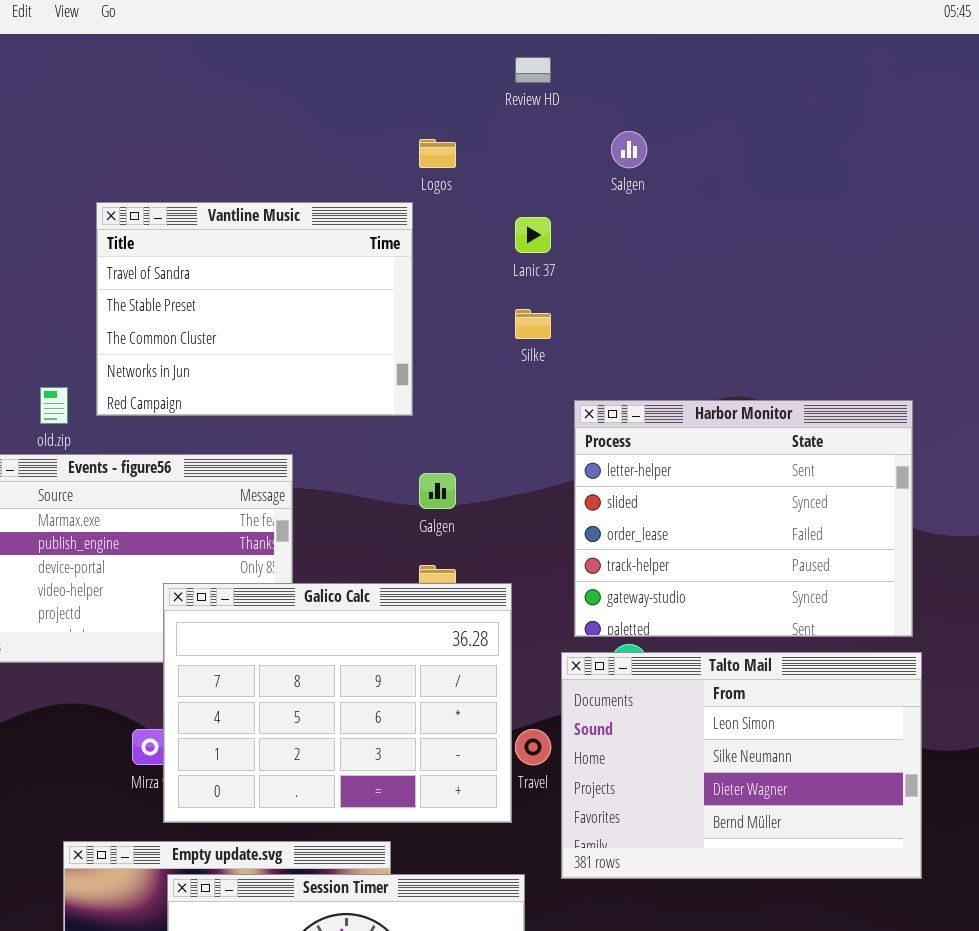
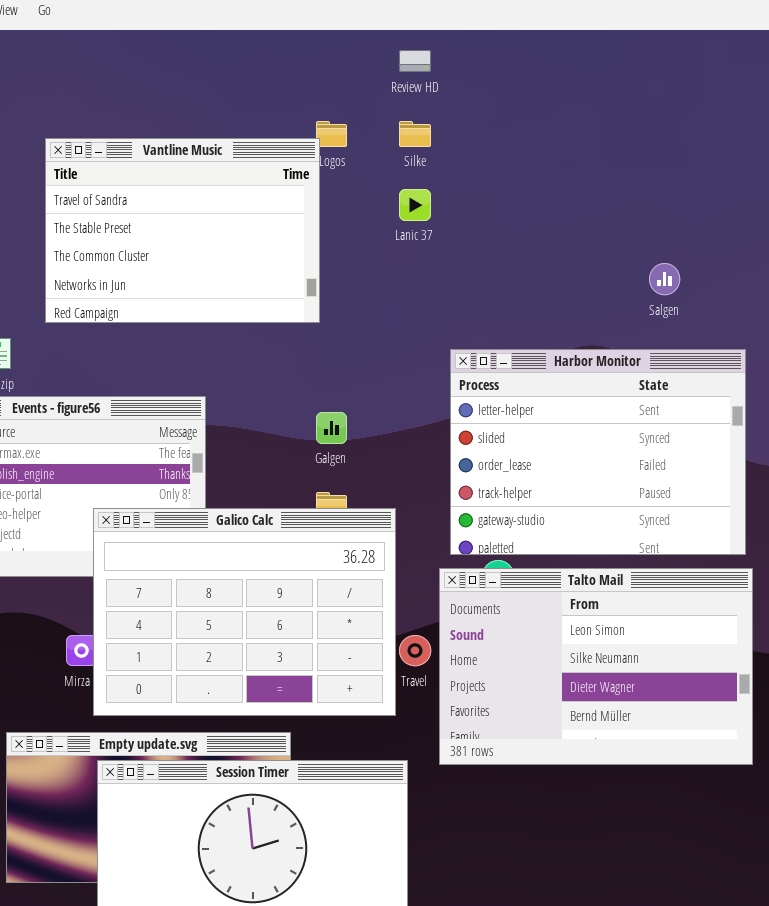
Salgen: [611,131,647,168] -> [649,263,680,295], moved
Vantline Music: [96,202,413,416] -> [45,138,320,323], moved
Silke: [515,309,551,339] -> [399,121,431,147], moved

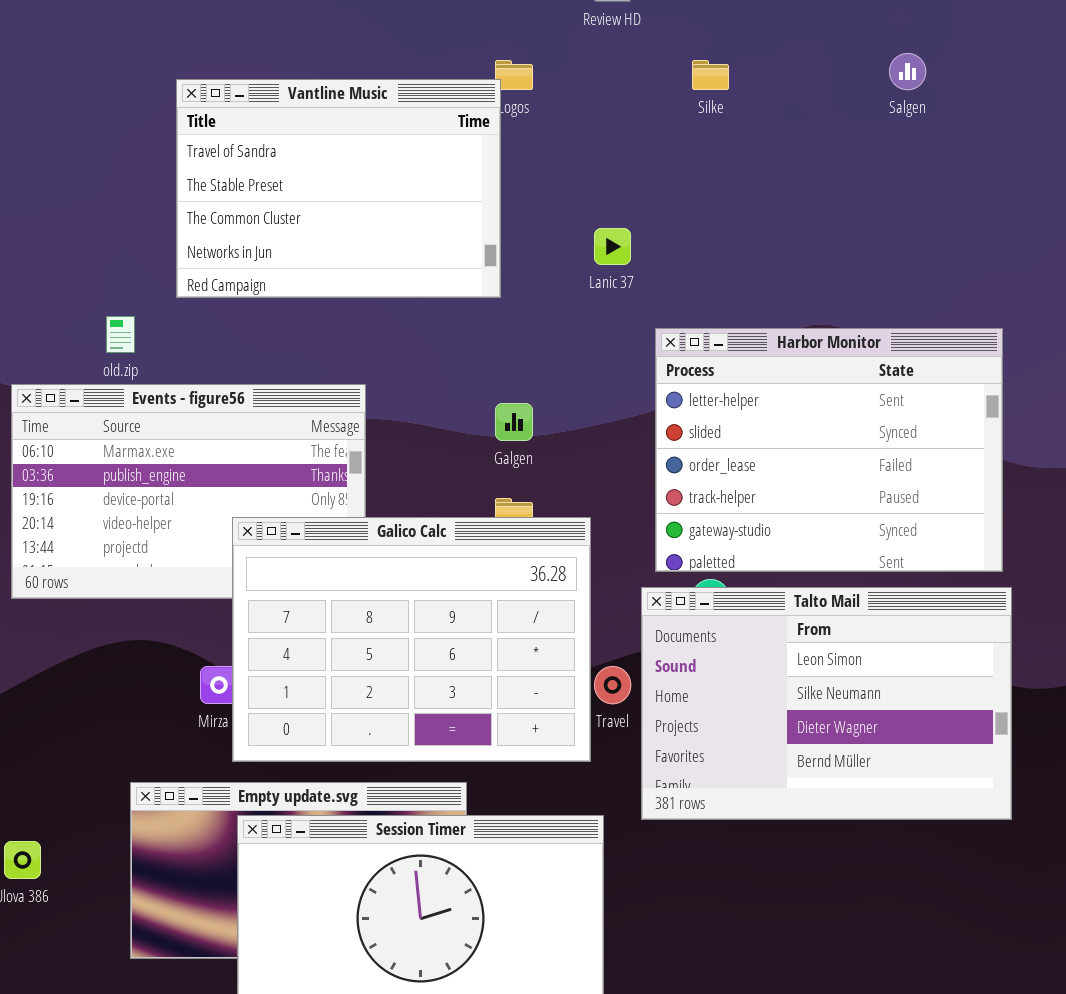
Silke: [399,121,431,147] -> [692,60,729,90], moved
Lanic 37: [399,189,431,221] -> [594,228,631,265], moved
Salgen: [649,263,680,295] -> [889,53,926,90], moved

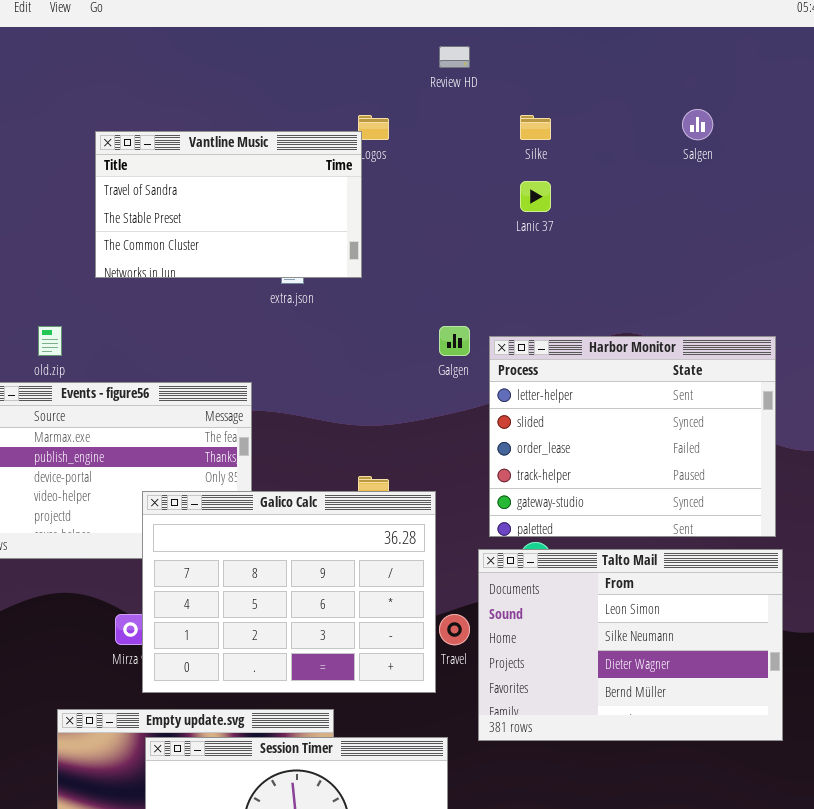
Vantline Music: [176,79,501,298] -> [95,131,362,278], resized
Lanic 37: [594,228,631,265] -> [520,181,551,212], moved
Galgen: [495,403,533,441] -> [439,326,470,356], moved

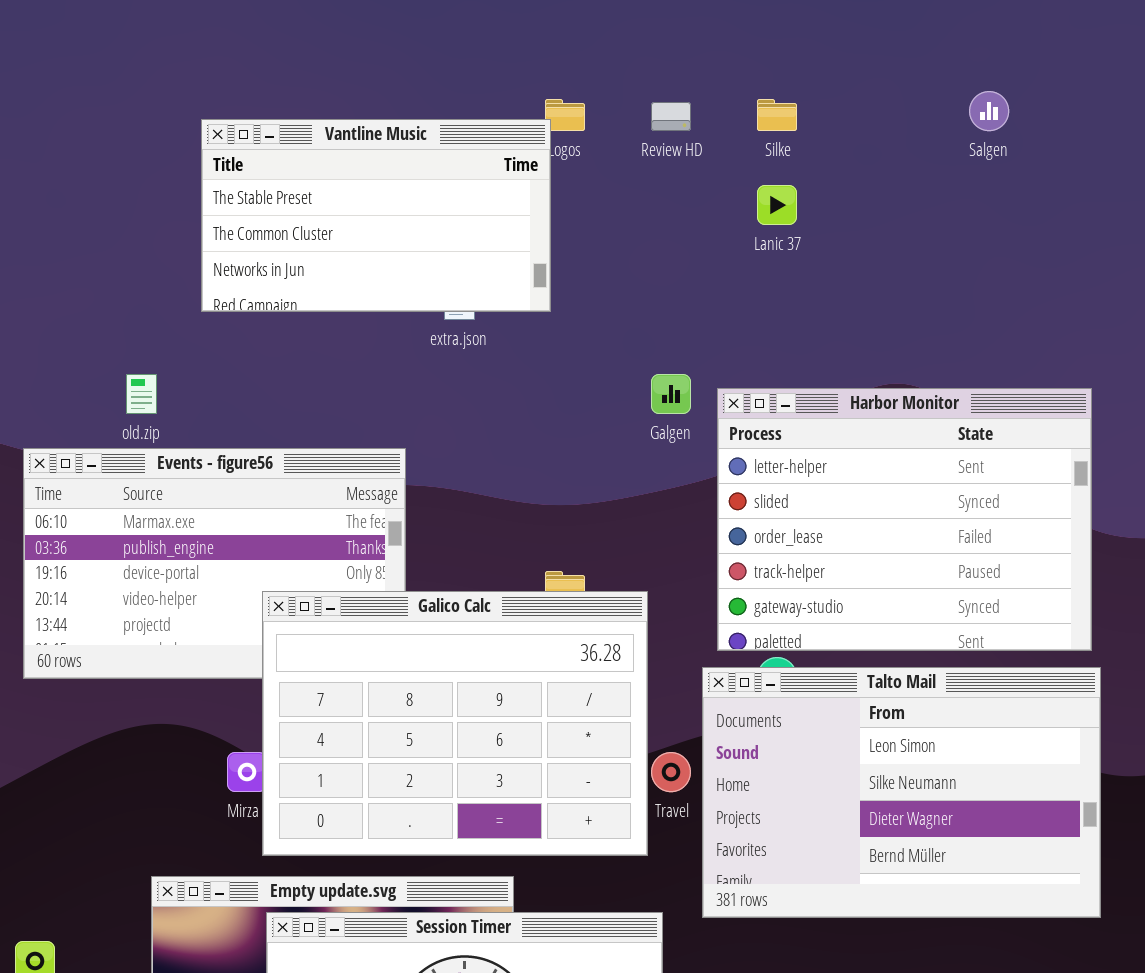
Review HD: [439,46,470,68] -> [651,102,691,131], moved
Vantline Music: [95,131,362,278] -> [201,119,551,312], scrolled down 1 row

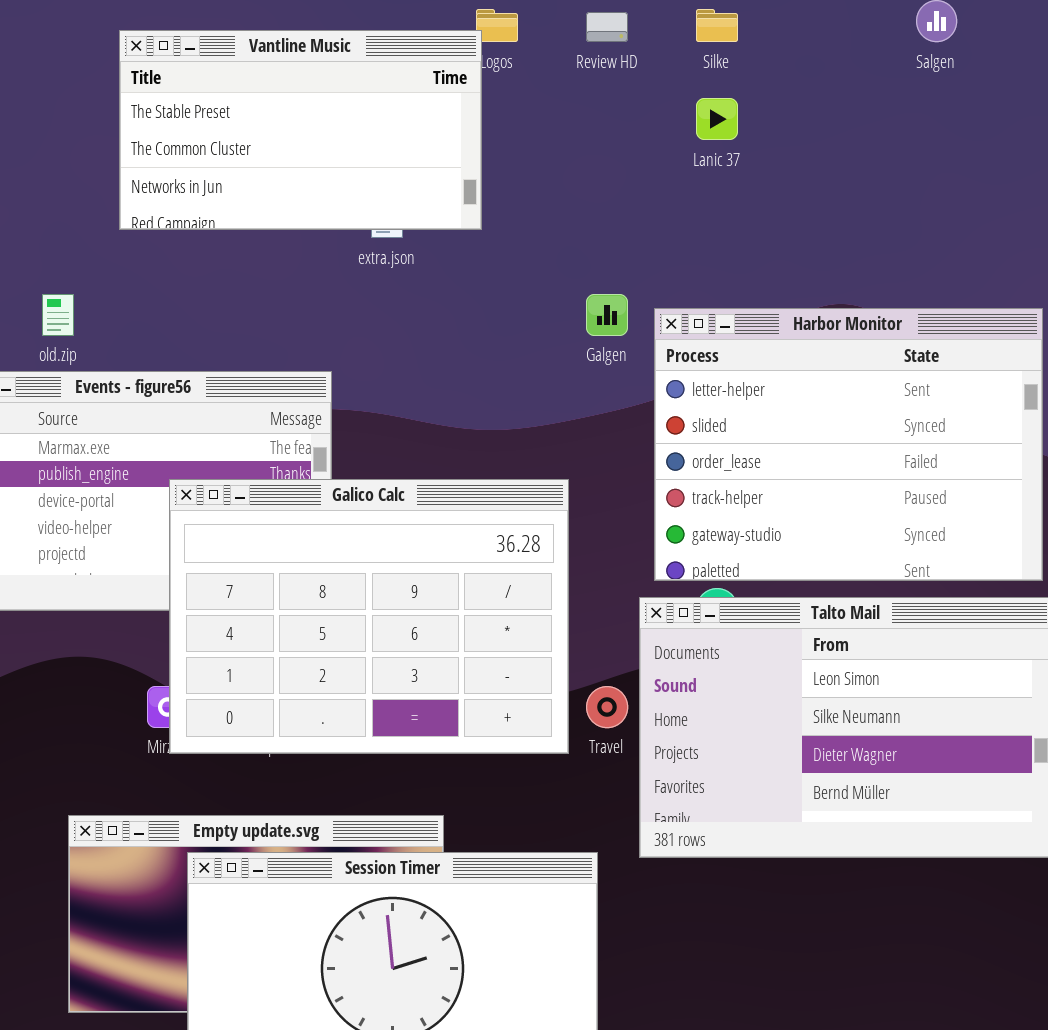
Galico Calc: [262,591,648,856] -> [169,479,569,754], moved

